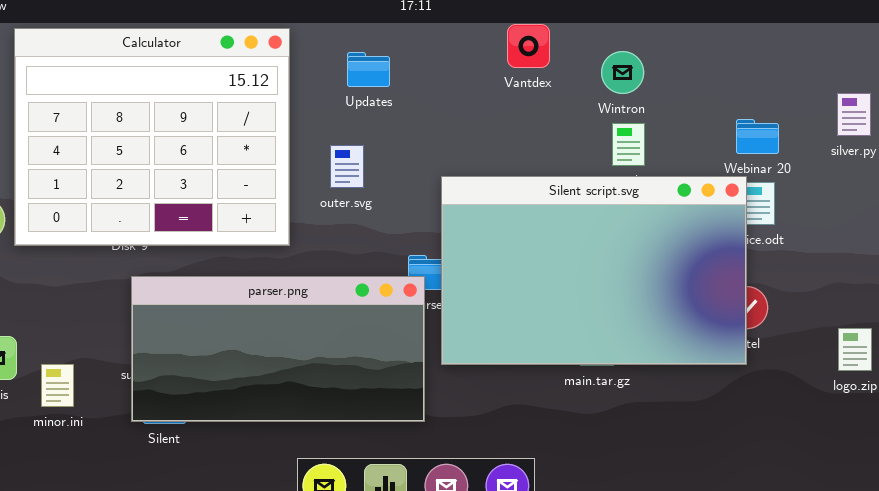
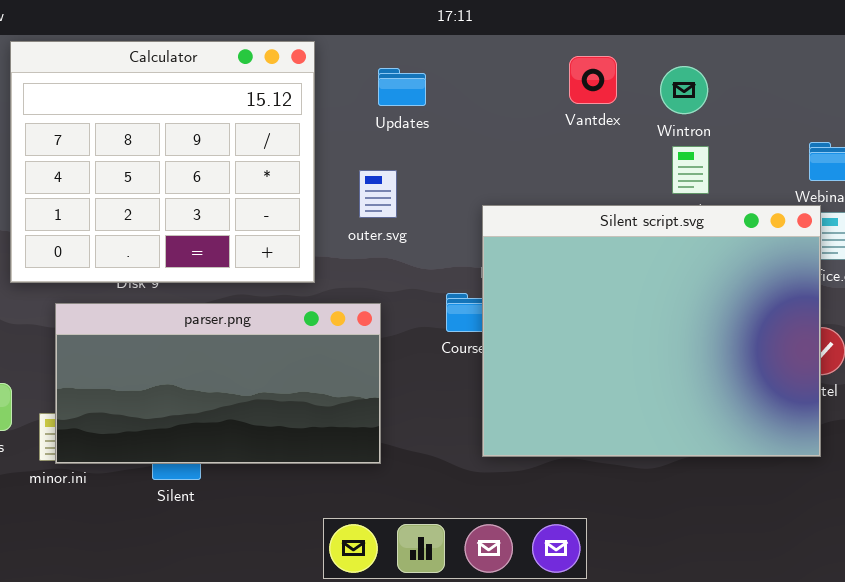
Vantdex: [507,24,550,68] -> [569,56,617,104], moved
Silent script.svg: [441,176,747,365] -> [482,205,821,457], resized
parser.png: [131,276,425,422] -> [55,303,381,464], moved

